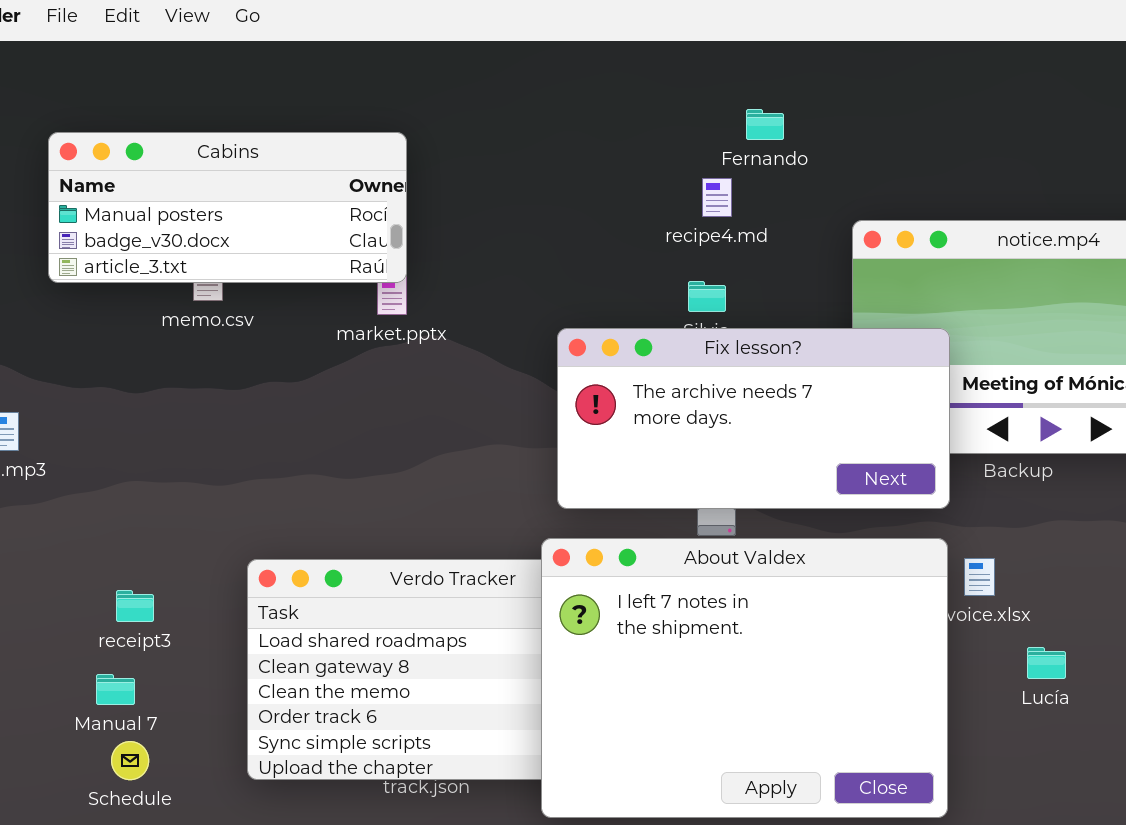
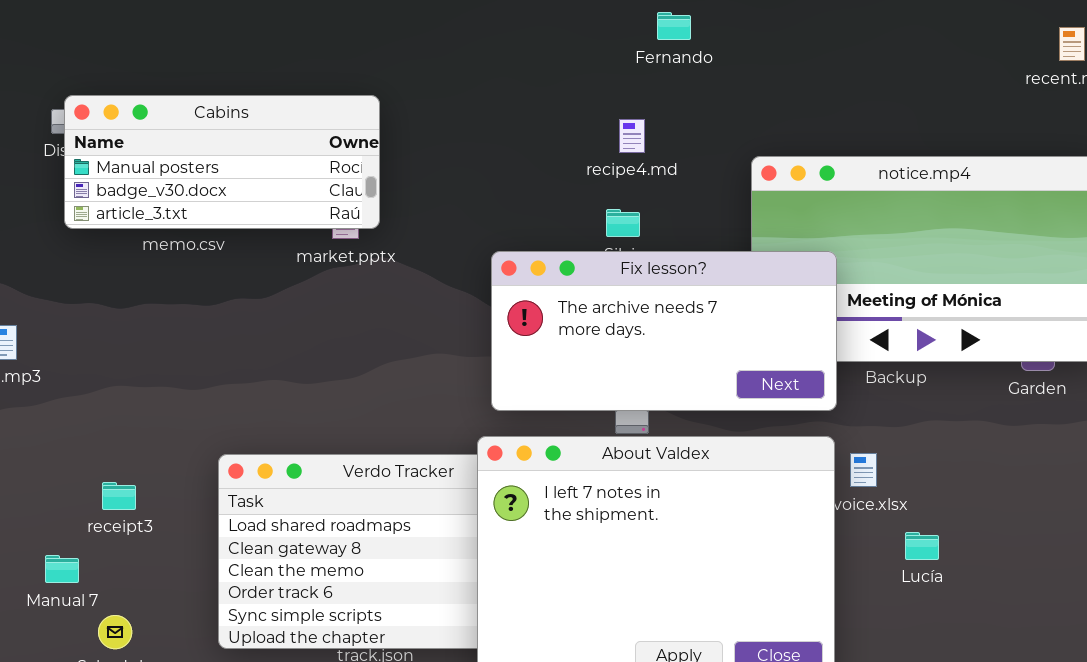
Fernando: [746,109,784,140] -> [657,12,691,40], moved
Cabins: [48,132,407,283] -> [64,95,380,229], moved
Manual 7: [96,674,135,705] -> [45,555,79,583], moved

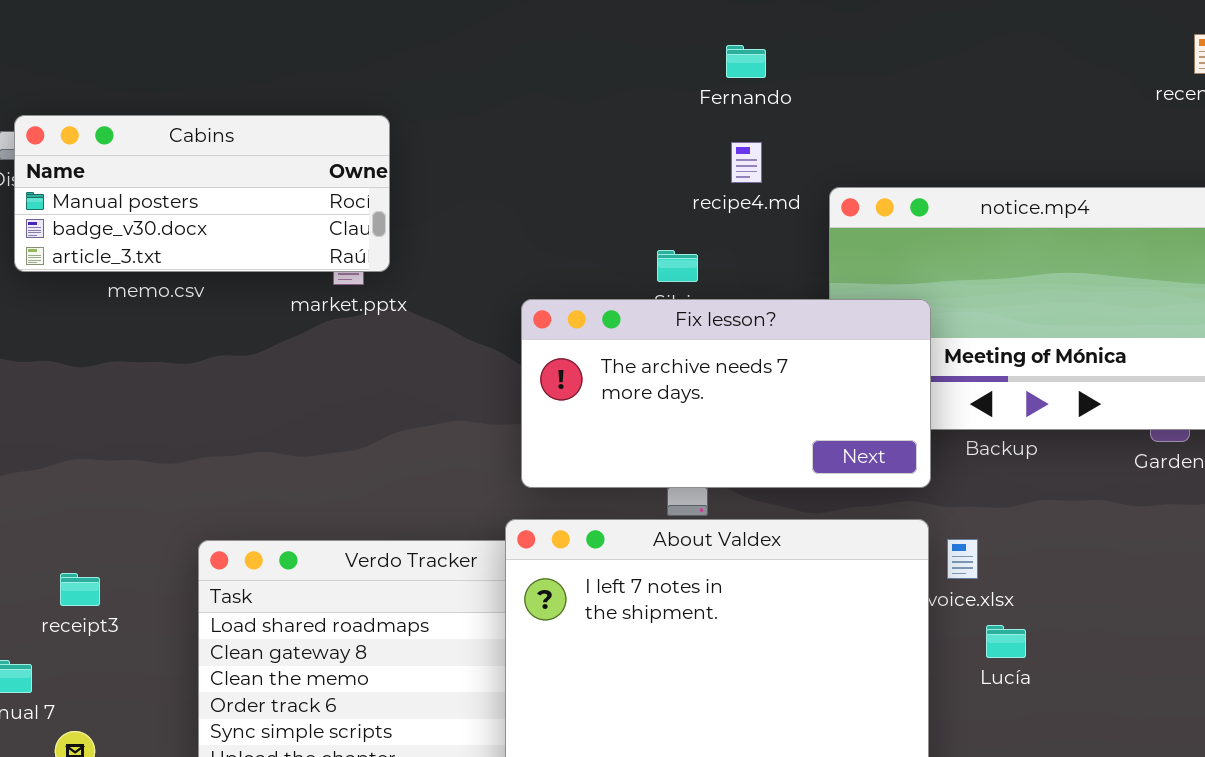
Fernando: [657,12,691,40] -> [726,45,766,78], moved
recipe4.md: [619,119,645,153] -> [731,142,762,183], moved
Lucía: [905,532,939,560] -> [986,625,1026,658], moved

